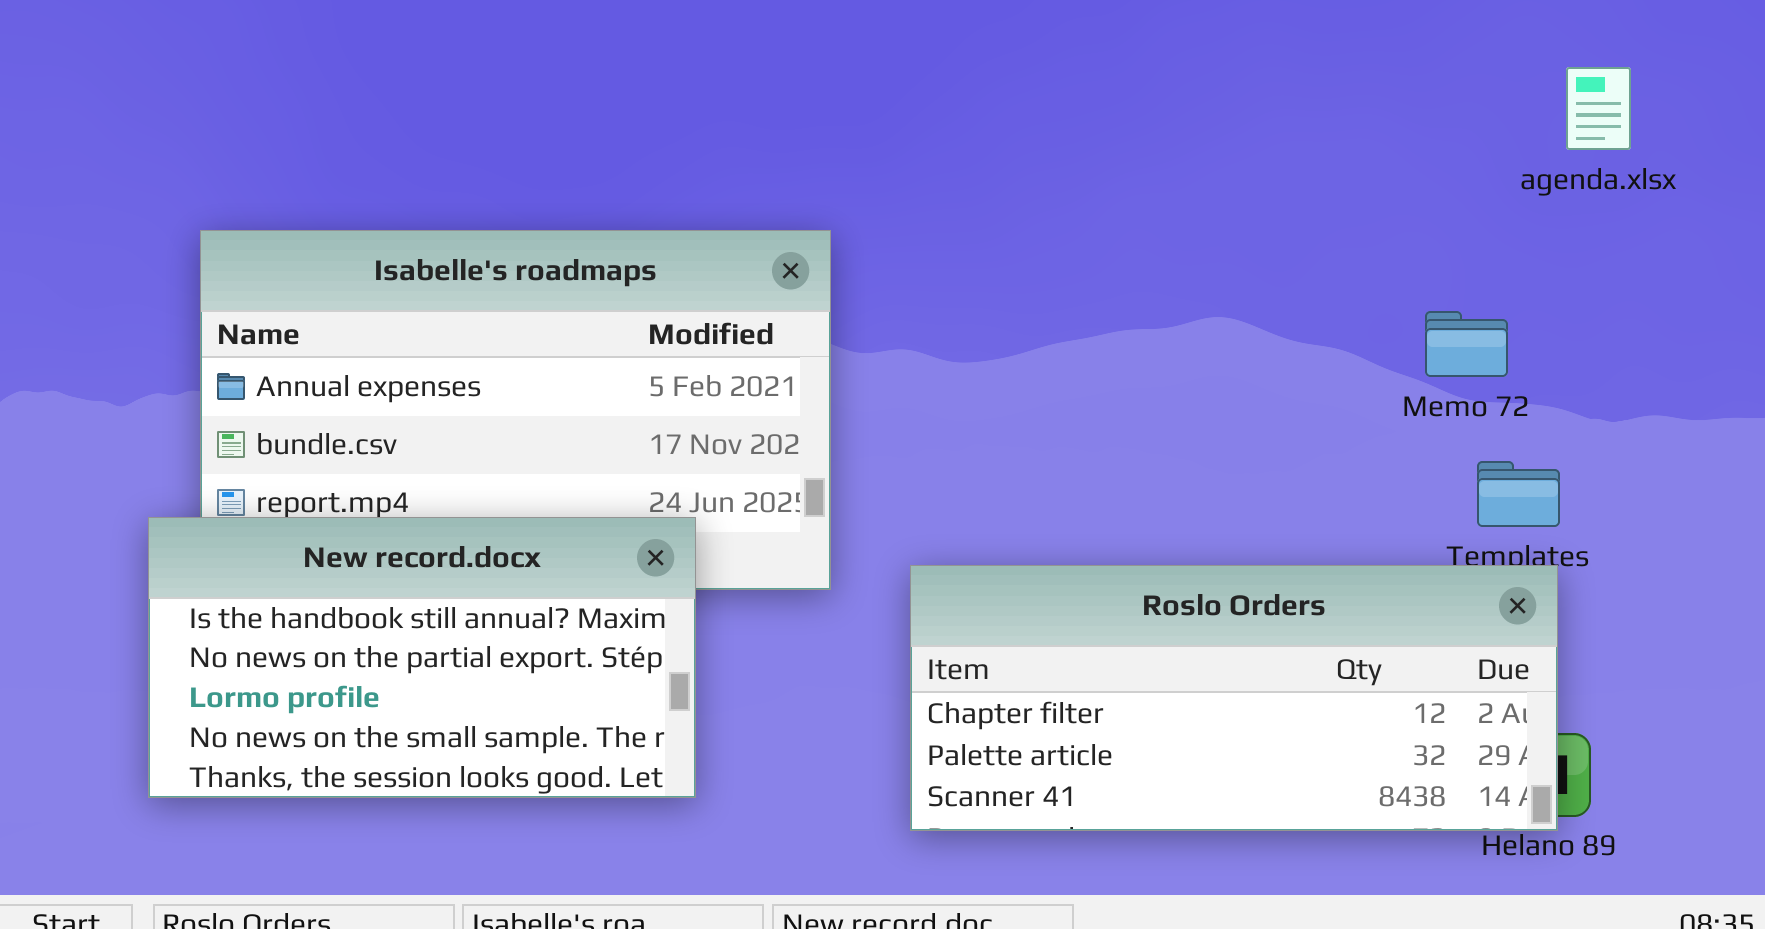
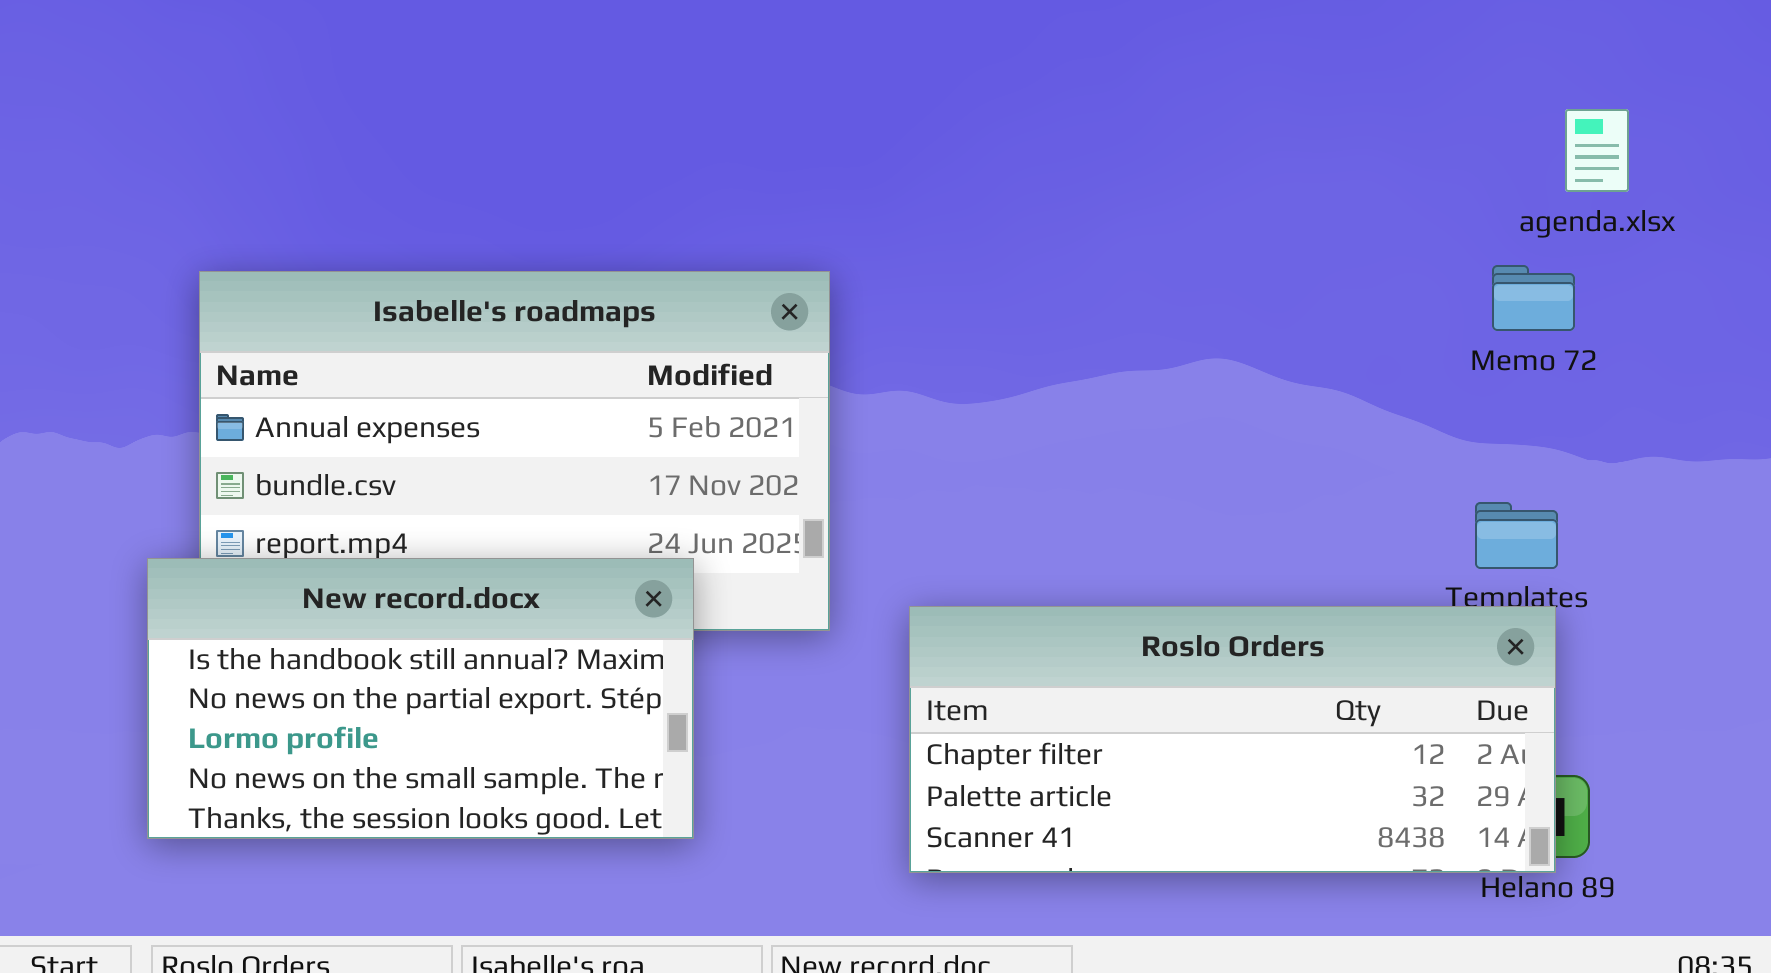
Memo 72: [1425,311,1508,377] -> [1492,265,1575,331], moved

